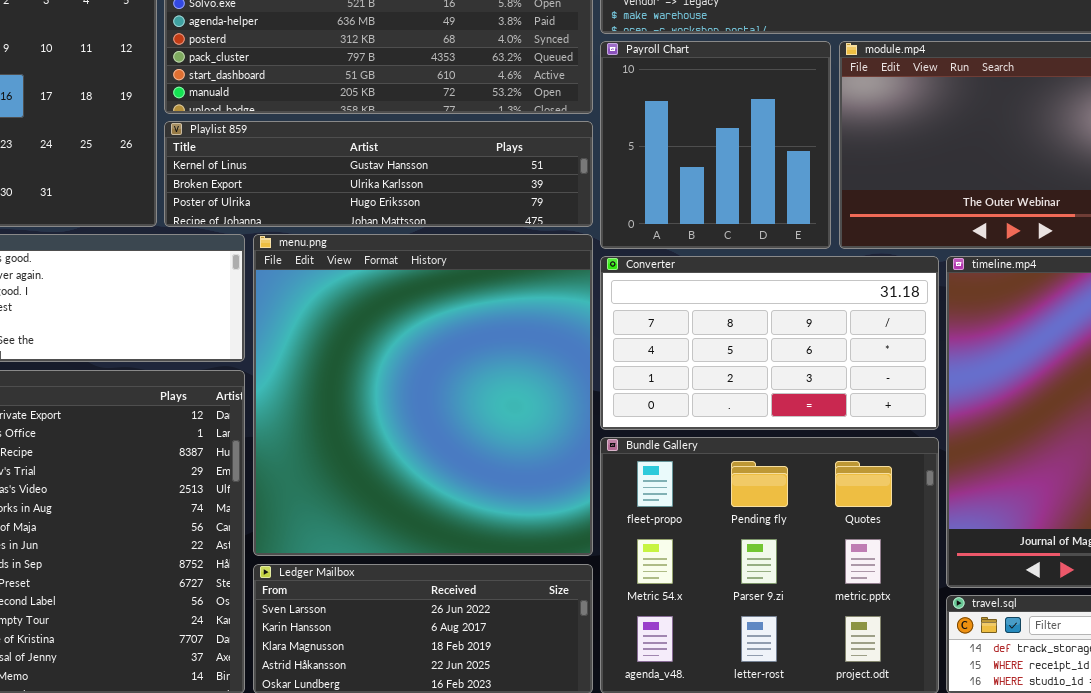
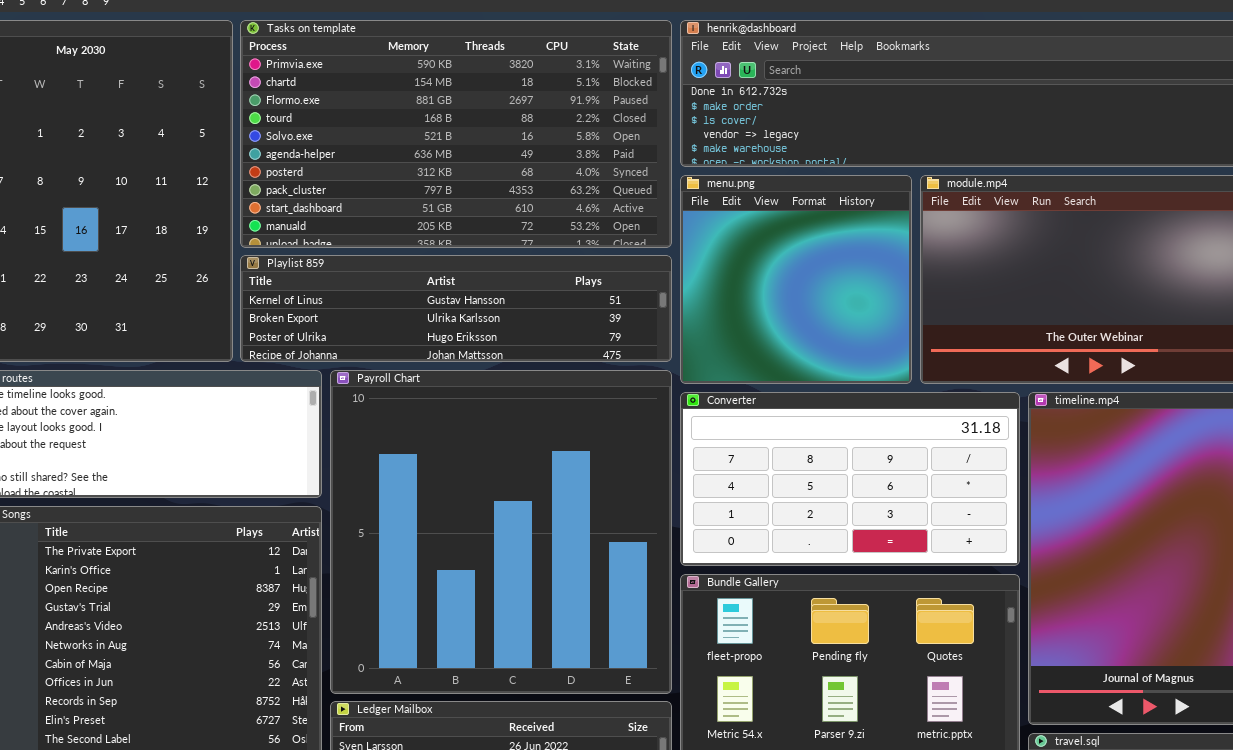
Payroll Chart: [600,41,831,249] -> [330,370,672,694], moved, resized
menu.png: [253,234,593,556] -> [680,175,912,384], moved, resized

